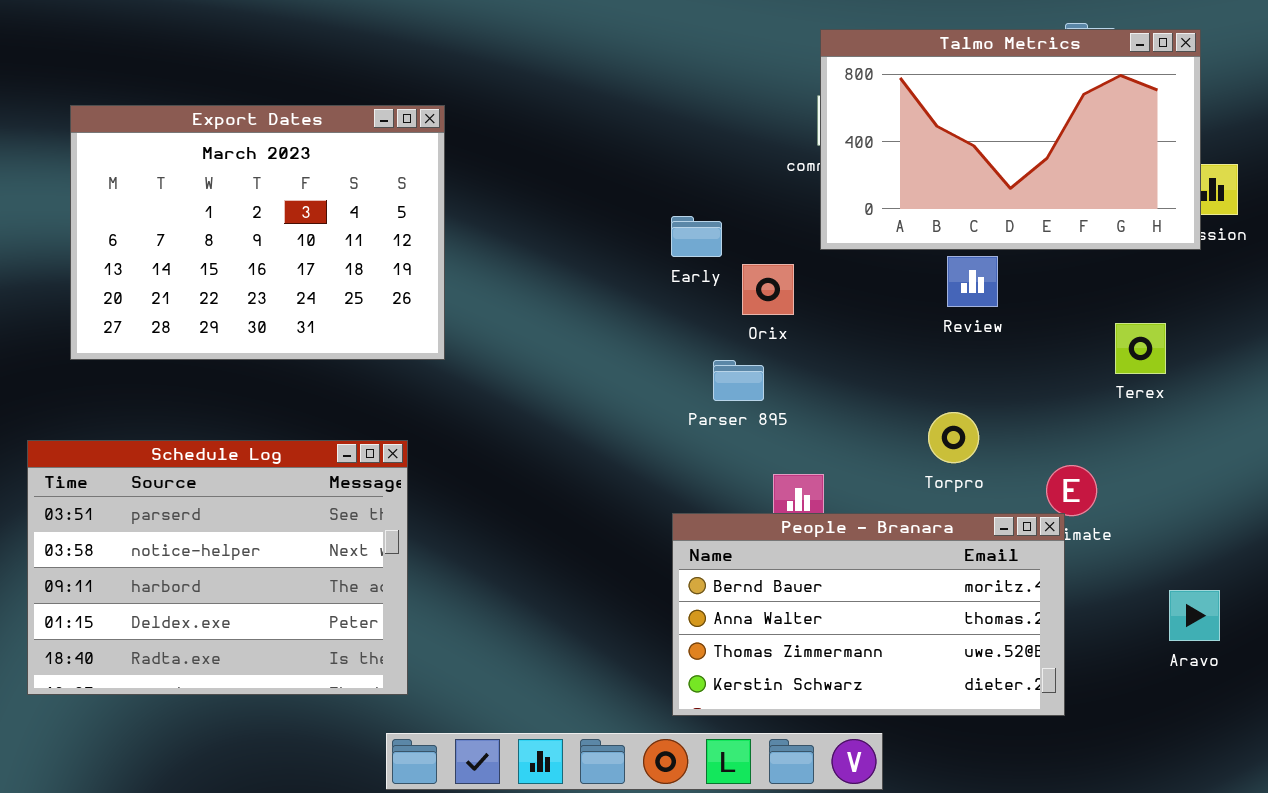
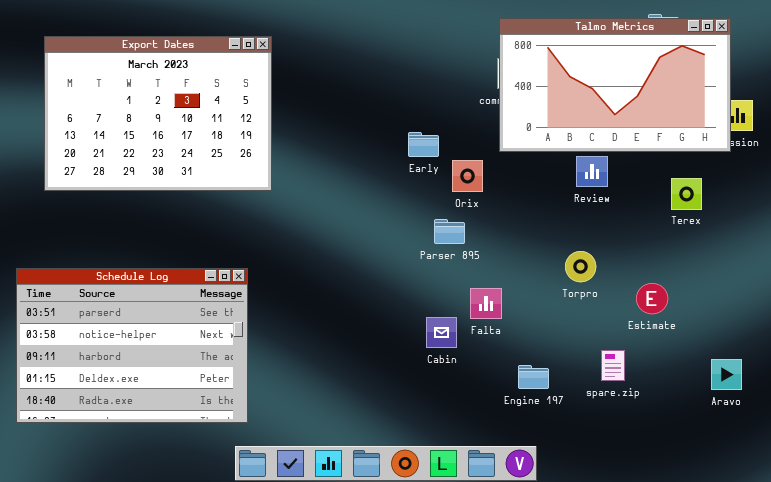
Export Dates: [70,105,445,360] -> [44,36,272,191], moved
Terex: [1115,323,1166,374] -> [671,178,702,210], moved
People - Branara: [672,513,1065,716] -> none, closed

